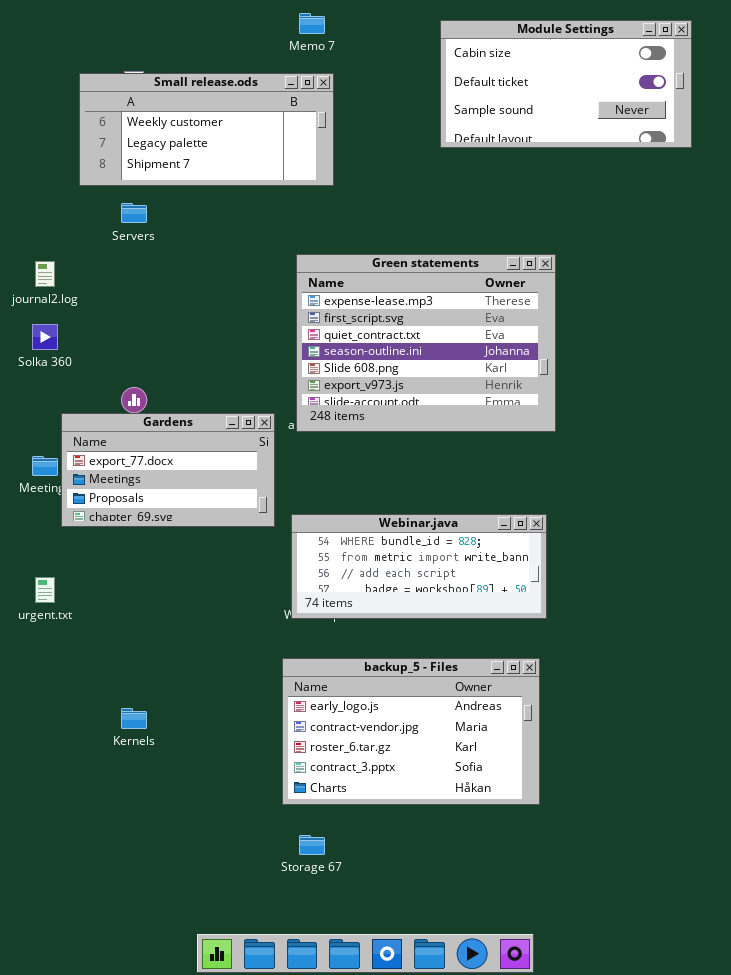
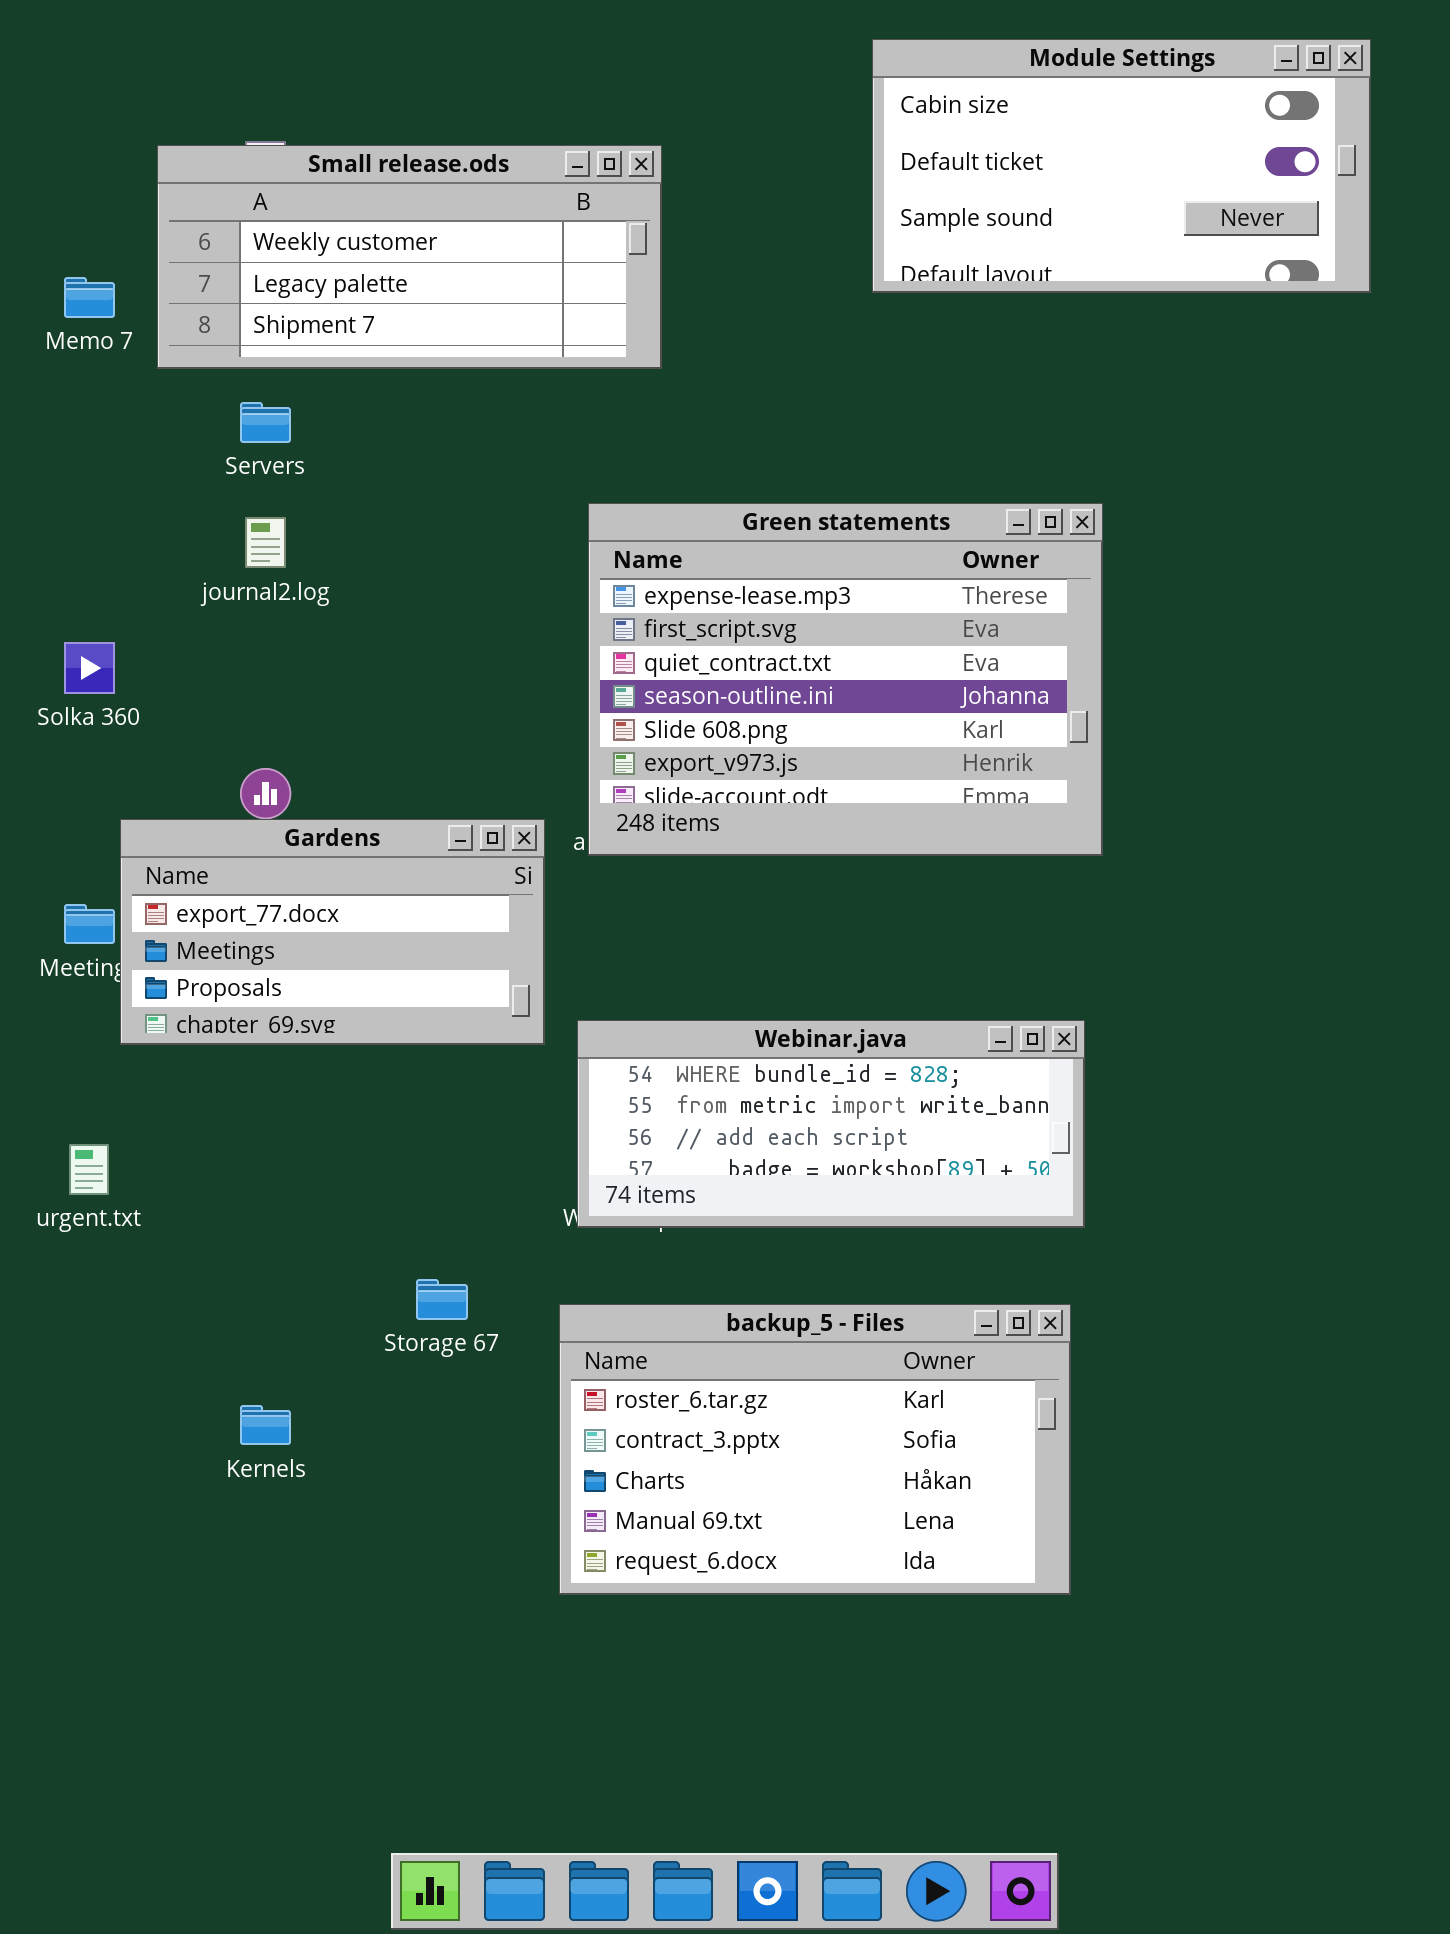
Memo 7: [299,13,325,34] -> [64,277,115,318], moved
journal2.log: [35,261,55,287] -> [245,517,286,568], moved
backup_5 - Files: [282,658,540,805] -> [559,1304,1071,1595], scrolled down 2 rows
Storage 67: [299,835,325,855] -> [416,1279,468,1320], moved

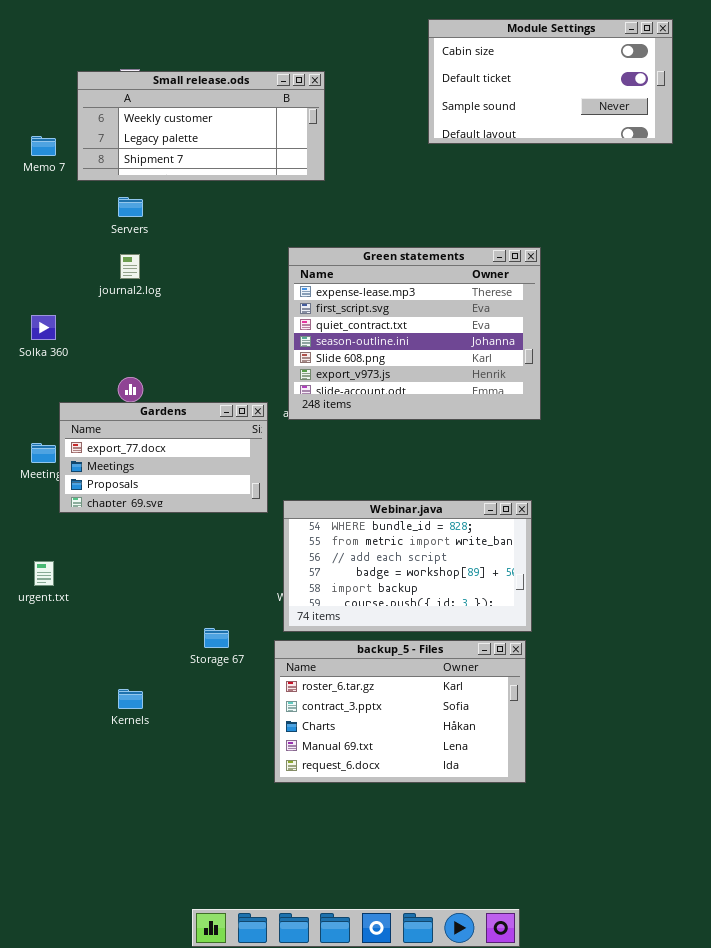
Webinar.java: [577,1020,1085,1228] -> [283,500,532,632], resized

